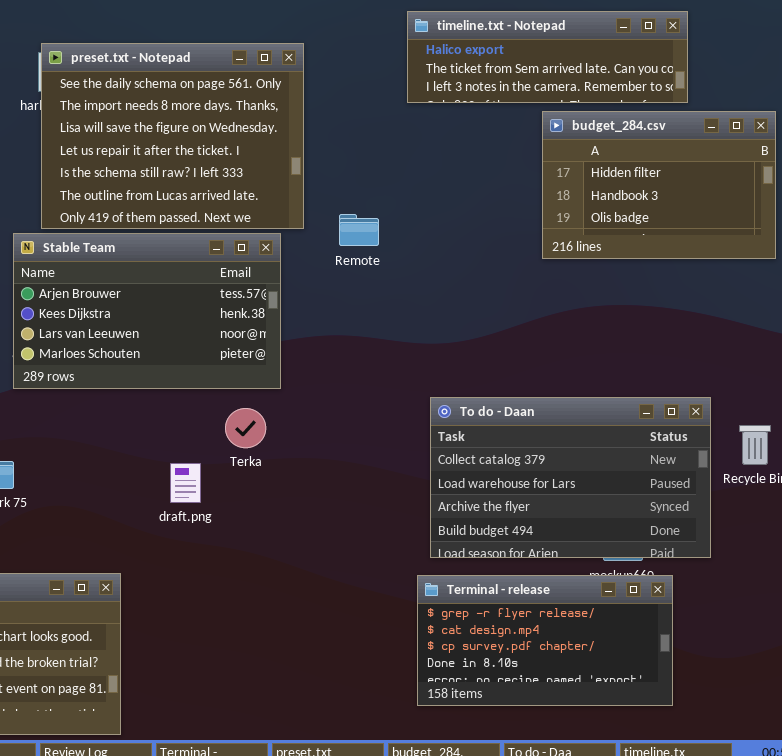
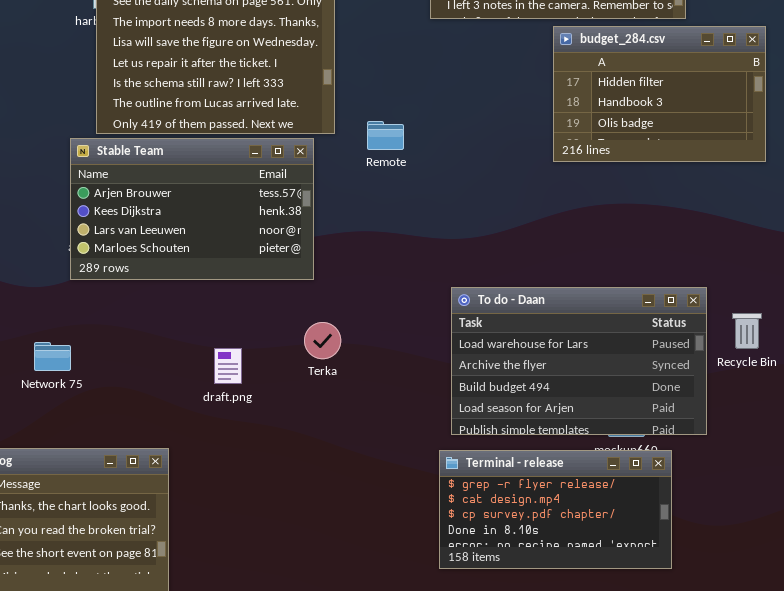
To do - Daan: [430,397,711,558] -> [451,287,707,435], scrolled down 1 row
Terka: [225,408,266,448] -> [304,322,341,359], moved

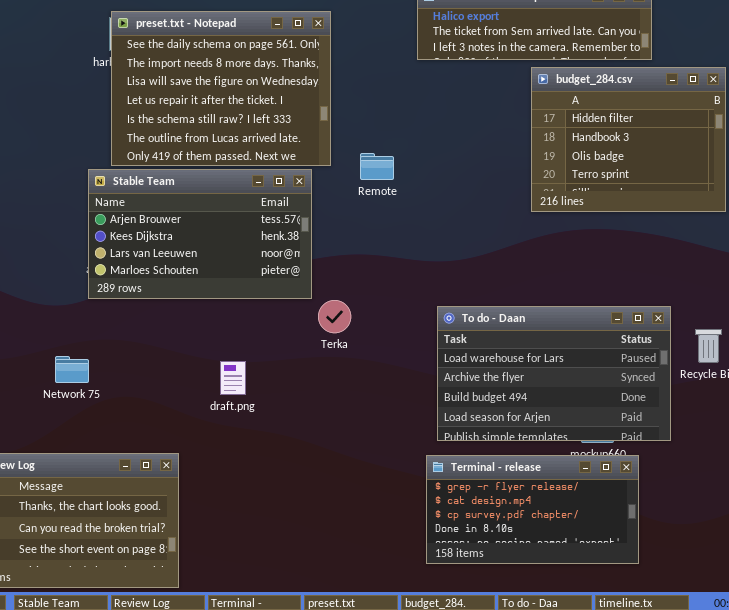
budget_284.csv: [553,26,766,162] -> [531,67,726,212], resized
Terka: [304,322,341,359] -> [318,300,351,333], moved

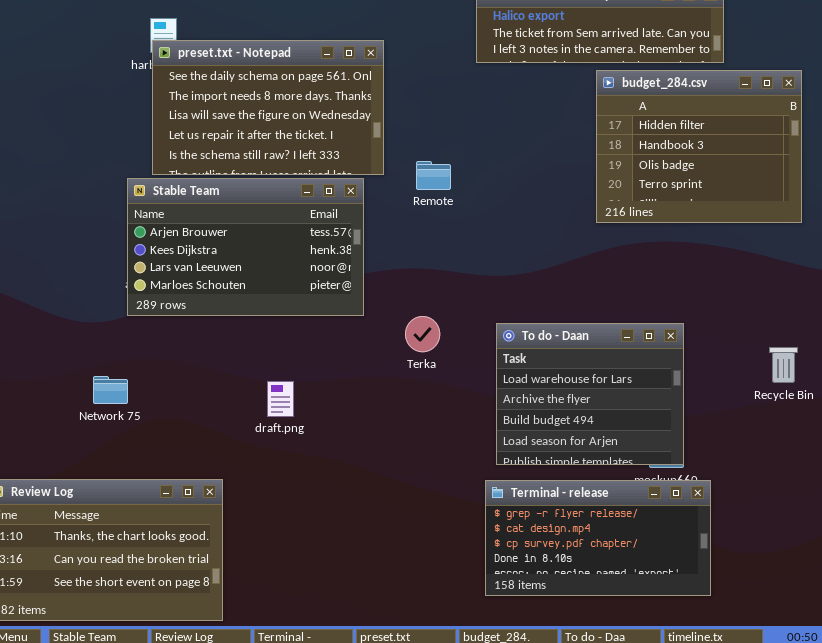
preset.txt - Notepad: [111,11,331,166] -> [152,40,384,175], resized
Terka: [318,300,351,333] -> [405,316,440,352], moved
To do - Daan: [437,306,671,441] -> [496,323,684,465], resized

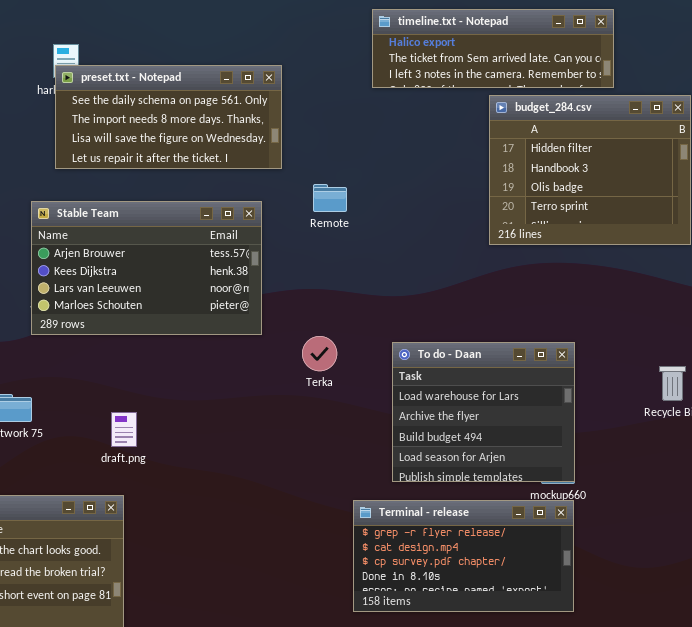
preset.txt - Notepad: [152,40,384,175] -> [55,65,282,169], resized
draft.png: [267,381,294,417] -> [111,412,137,447], moved
Terminal - release: [485,480,711,596] -> [353,500,574,612], moved

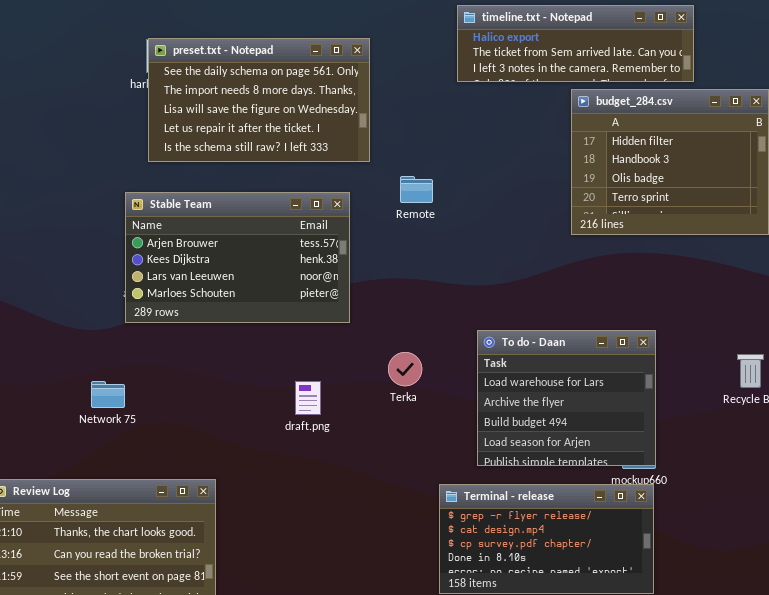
preset.txt - Notepad: [55,65,282,169] -> [148,38,370,162], resized
Terka: [302,336,337,371] -> [388,352,422,386], moved
draft.png: [111,412,137,447] -> [295,381,321,415], moved

